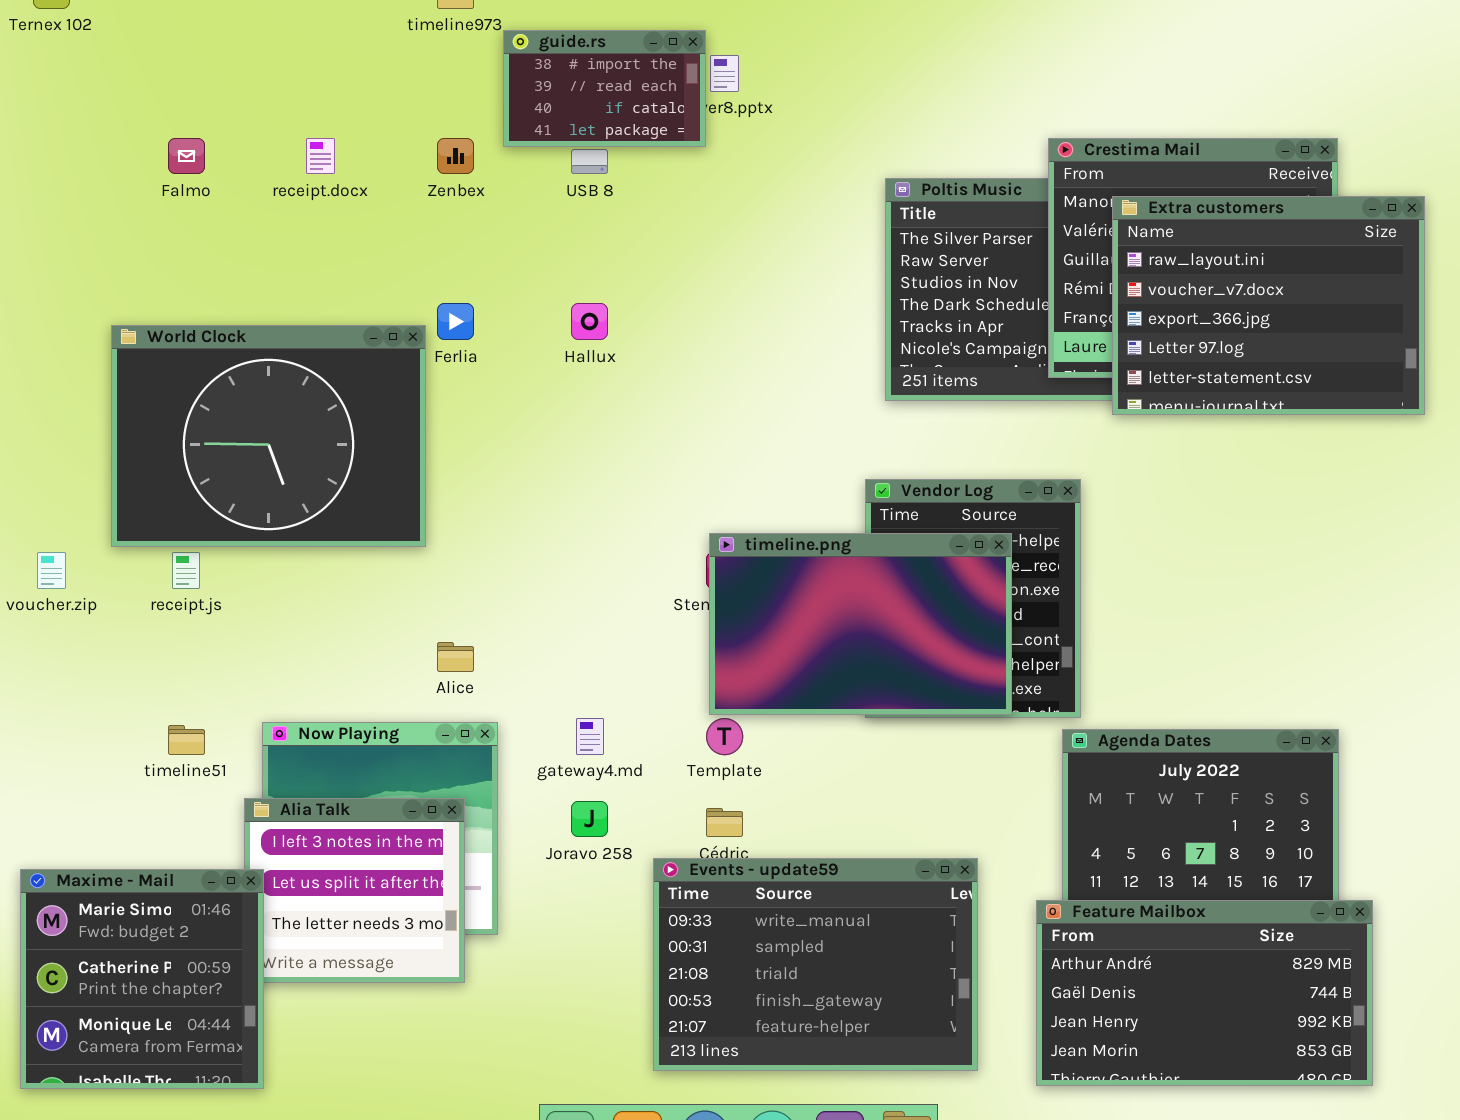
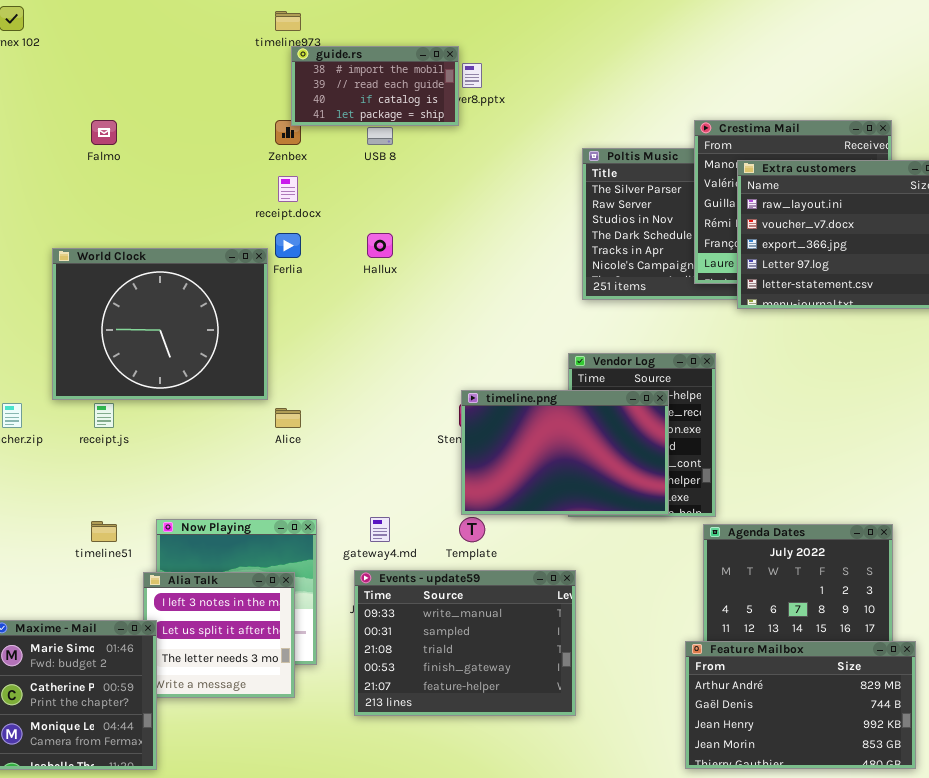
guide.rs: [503,30,706,147] -> [291,46,459,126], resized
receipt.docx: [306,138,335,174] -> [278,176,298,202], moved
Alice: [437,642,474,672] -> [275,408,301,428], moved
Events - update59: [653,858,978,1071] -> [354,570,576,716], moved

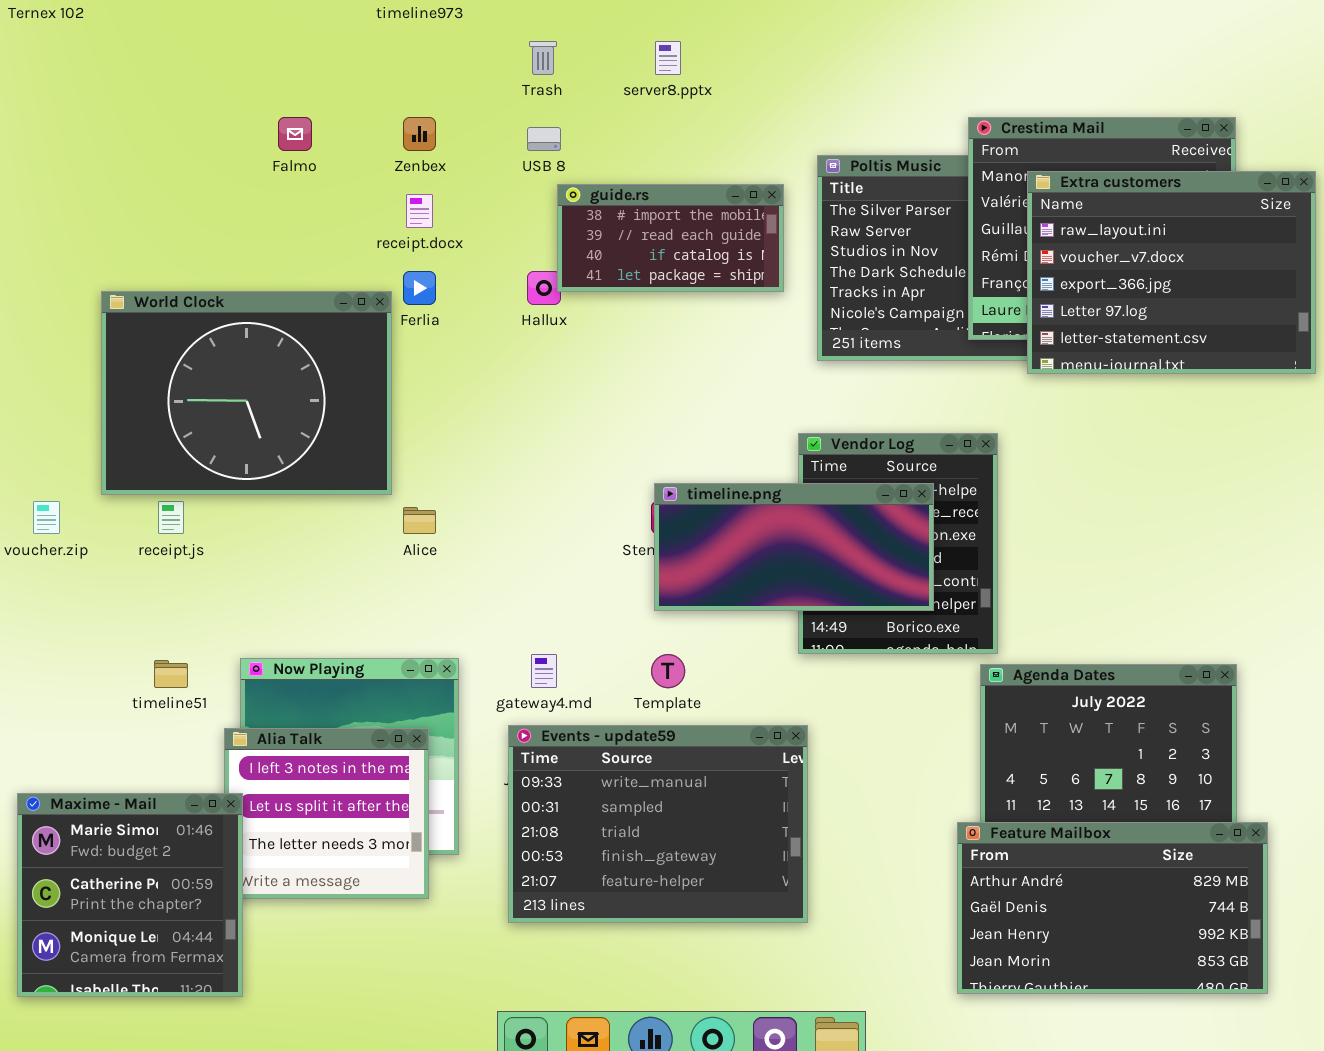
guide.rs: [291,46,459,126] -> [557,184,784,292], moved
Falmo: [91,120,117,145] -> [278,117,312,151], moved
timeline.png: [461,390,669,515] -> [654,483,934,611], resized

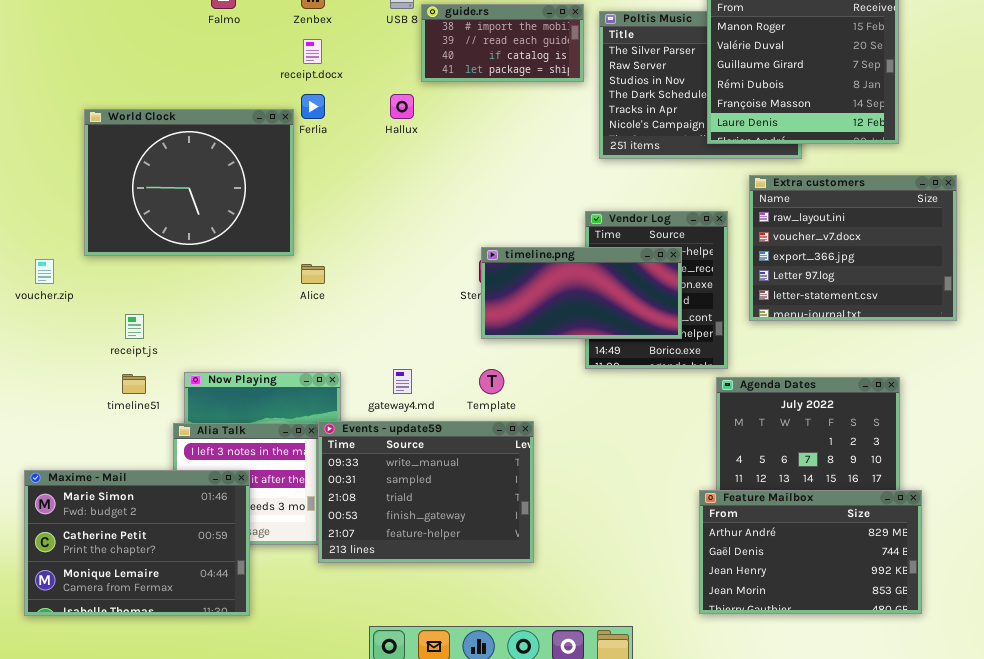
Extra customers: [1027,171,1316,374] -> [749,175,957,321], moved
guide.rs: [557,184,784,292] -> [421,4,584,82], moved
receipt.js: [158,501,184,534] -> [125,314,144,339], moved
Events - update59: [508,725,808,923] -> [318,421,534,563], moved
Maxime - Mail: [17,793,243,997] -> [24,470,250,616], resized

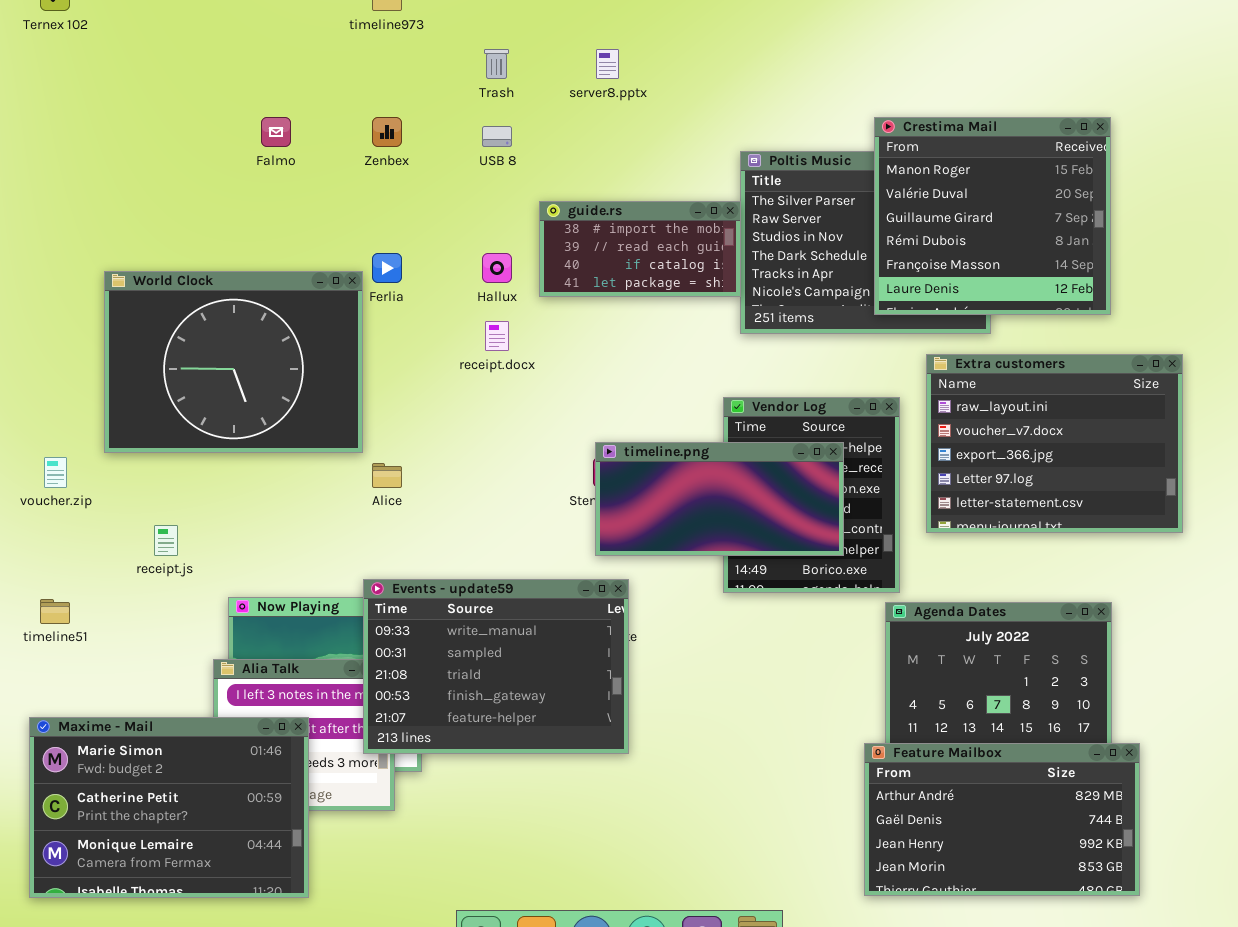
guide.rs: [421,4,584,82] -> [539,201,741,297], moved
receipt.docx: [303,39,322,64] -> [485,321,509,351], moved
timeline51: [122,374,146,394] -> [40,599,70,624], moved
Events - update59: [318,421,534,563] -> [363,579,629,754], moved

